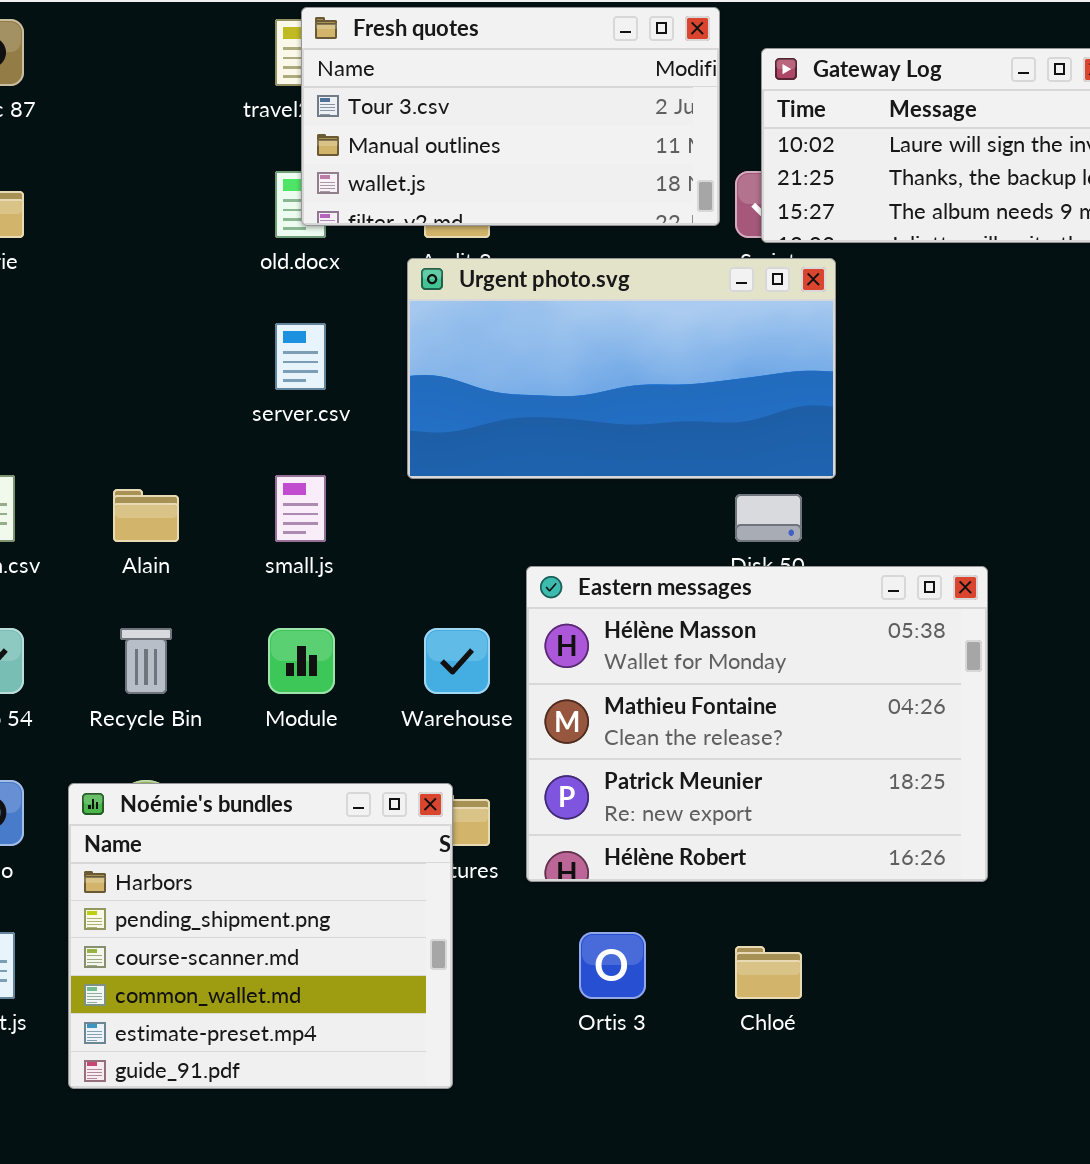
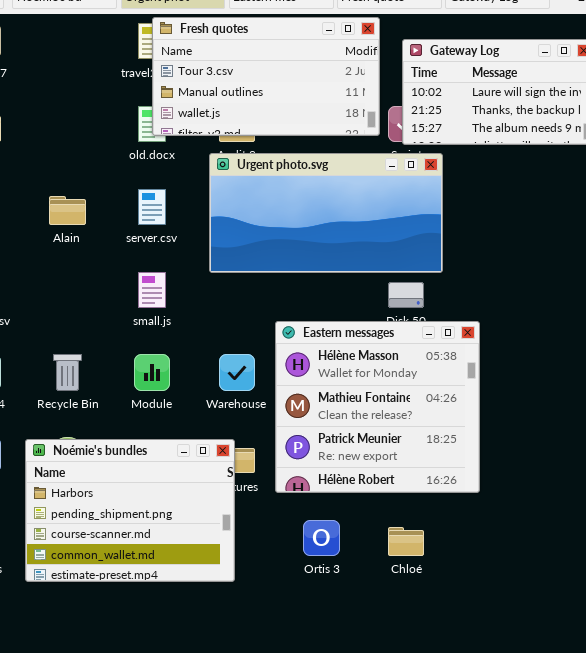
Alain: [113,489,179,542] -> [49,196,86,225], moved
Eastern messages: [526,566,988,882] -> [275,321,480,493], resized
Noémie's bundles: [68,783,453,1089] -> [25,439,235,582], resized

